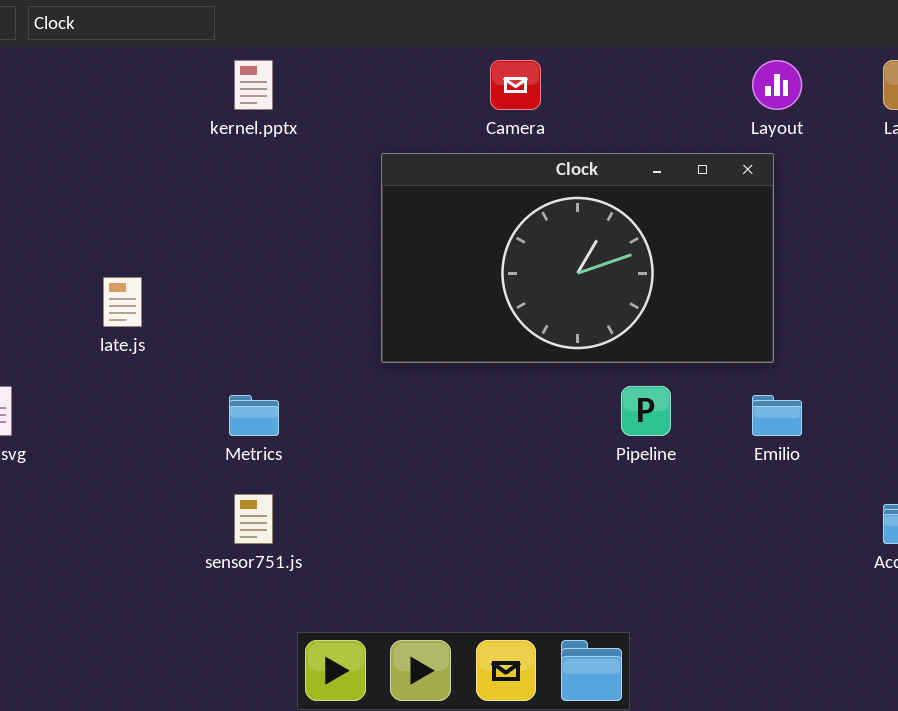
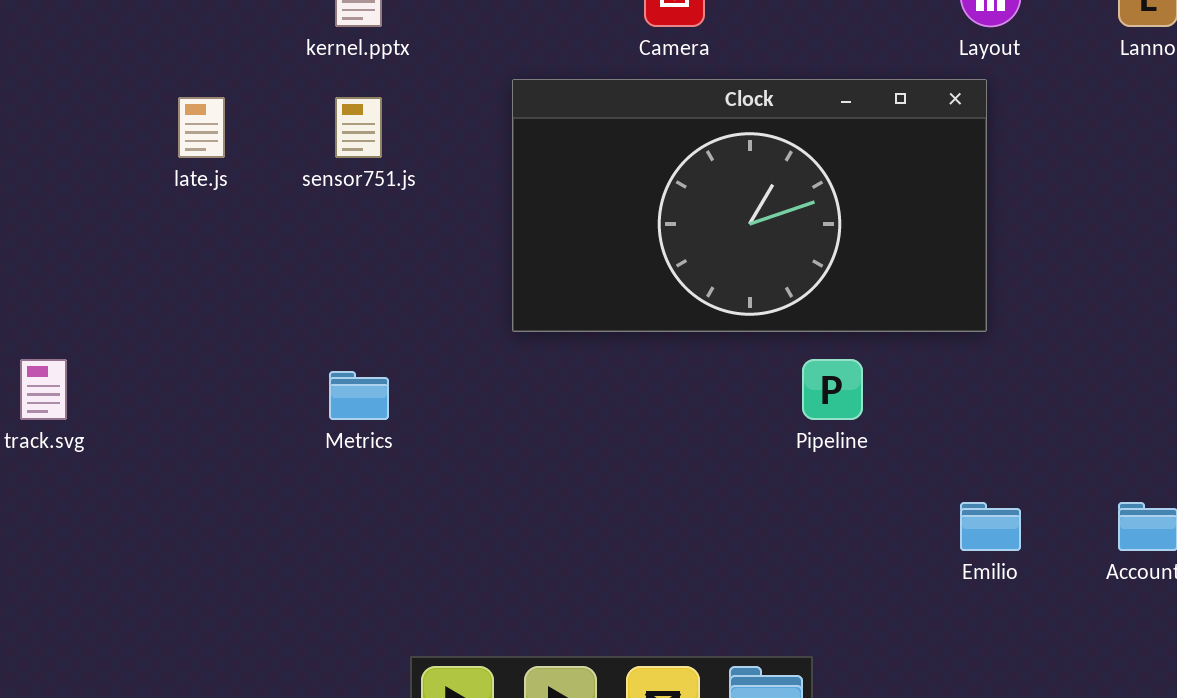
late.js: [103,277,142,327] -> [178,97,225,158], moved
Emilio: [752,395,802,436] -> [960,502,1021,551], moved
sensor751.js: [234,494,273,544] -> [335,97,382,158], moved

